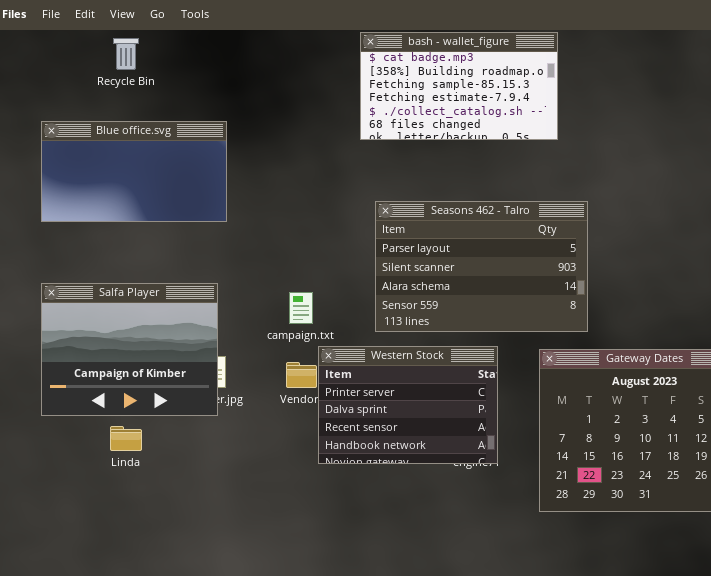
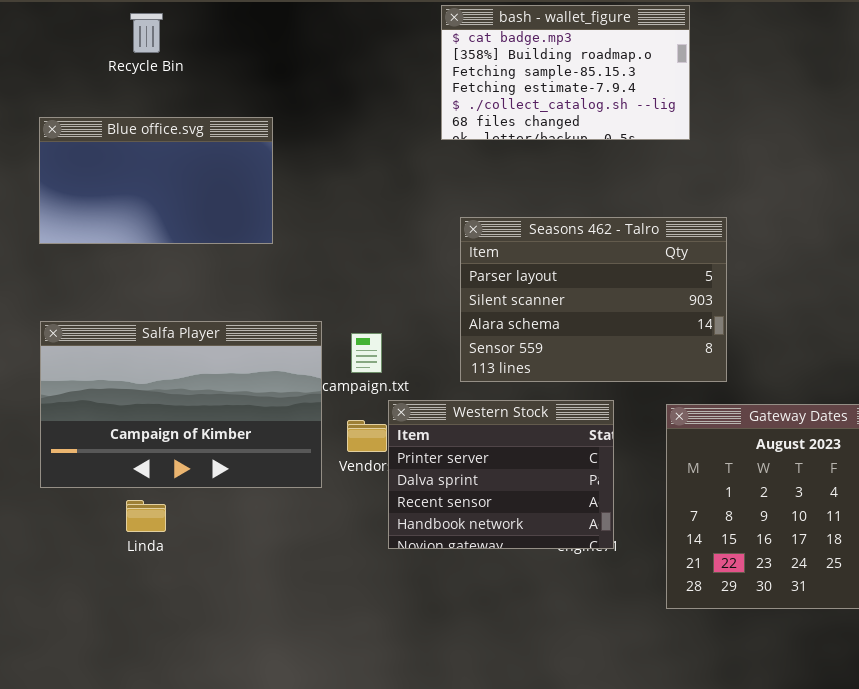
Salfa Player: [41,283,218,416] -> [40,321,322,488], resized

